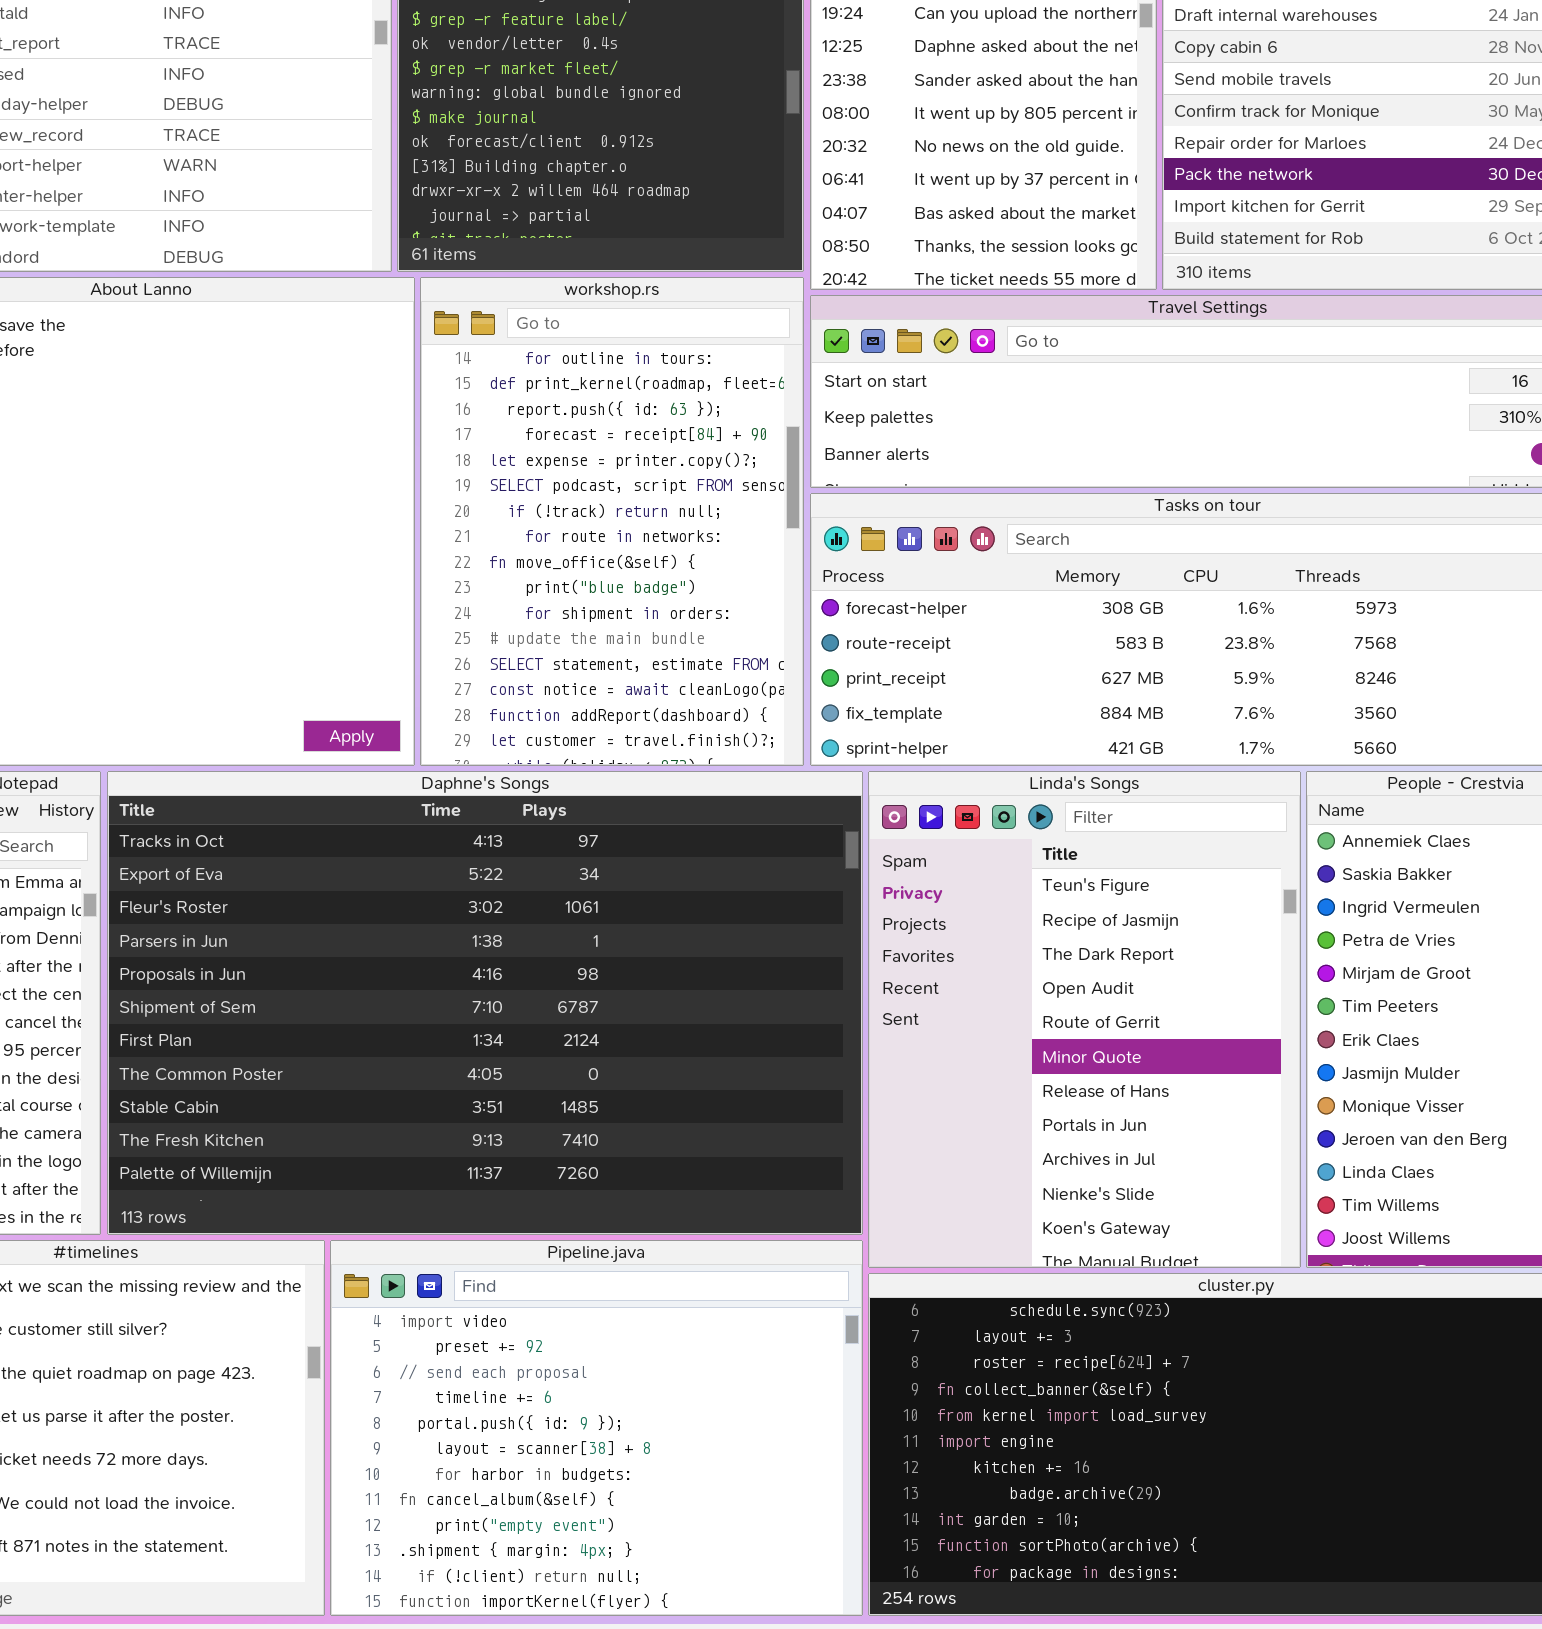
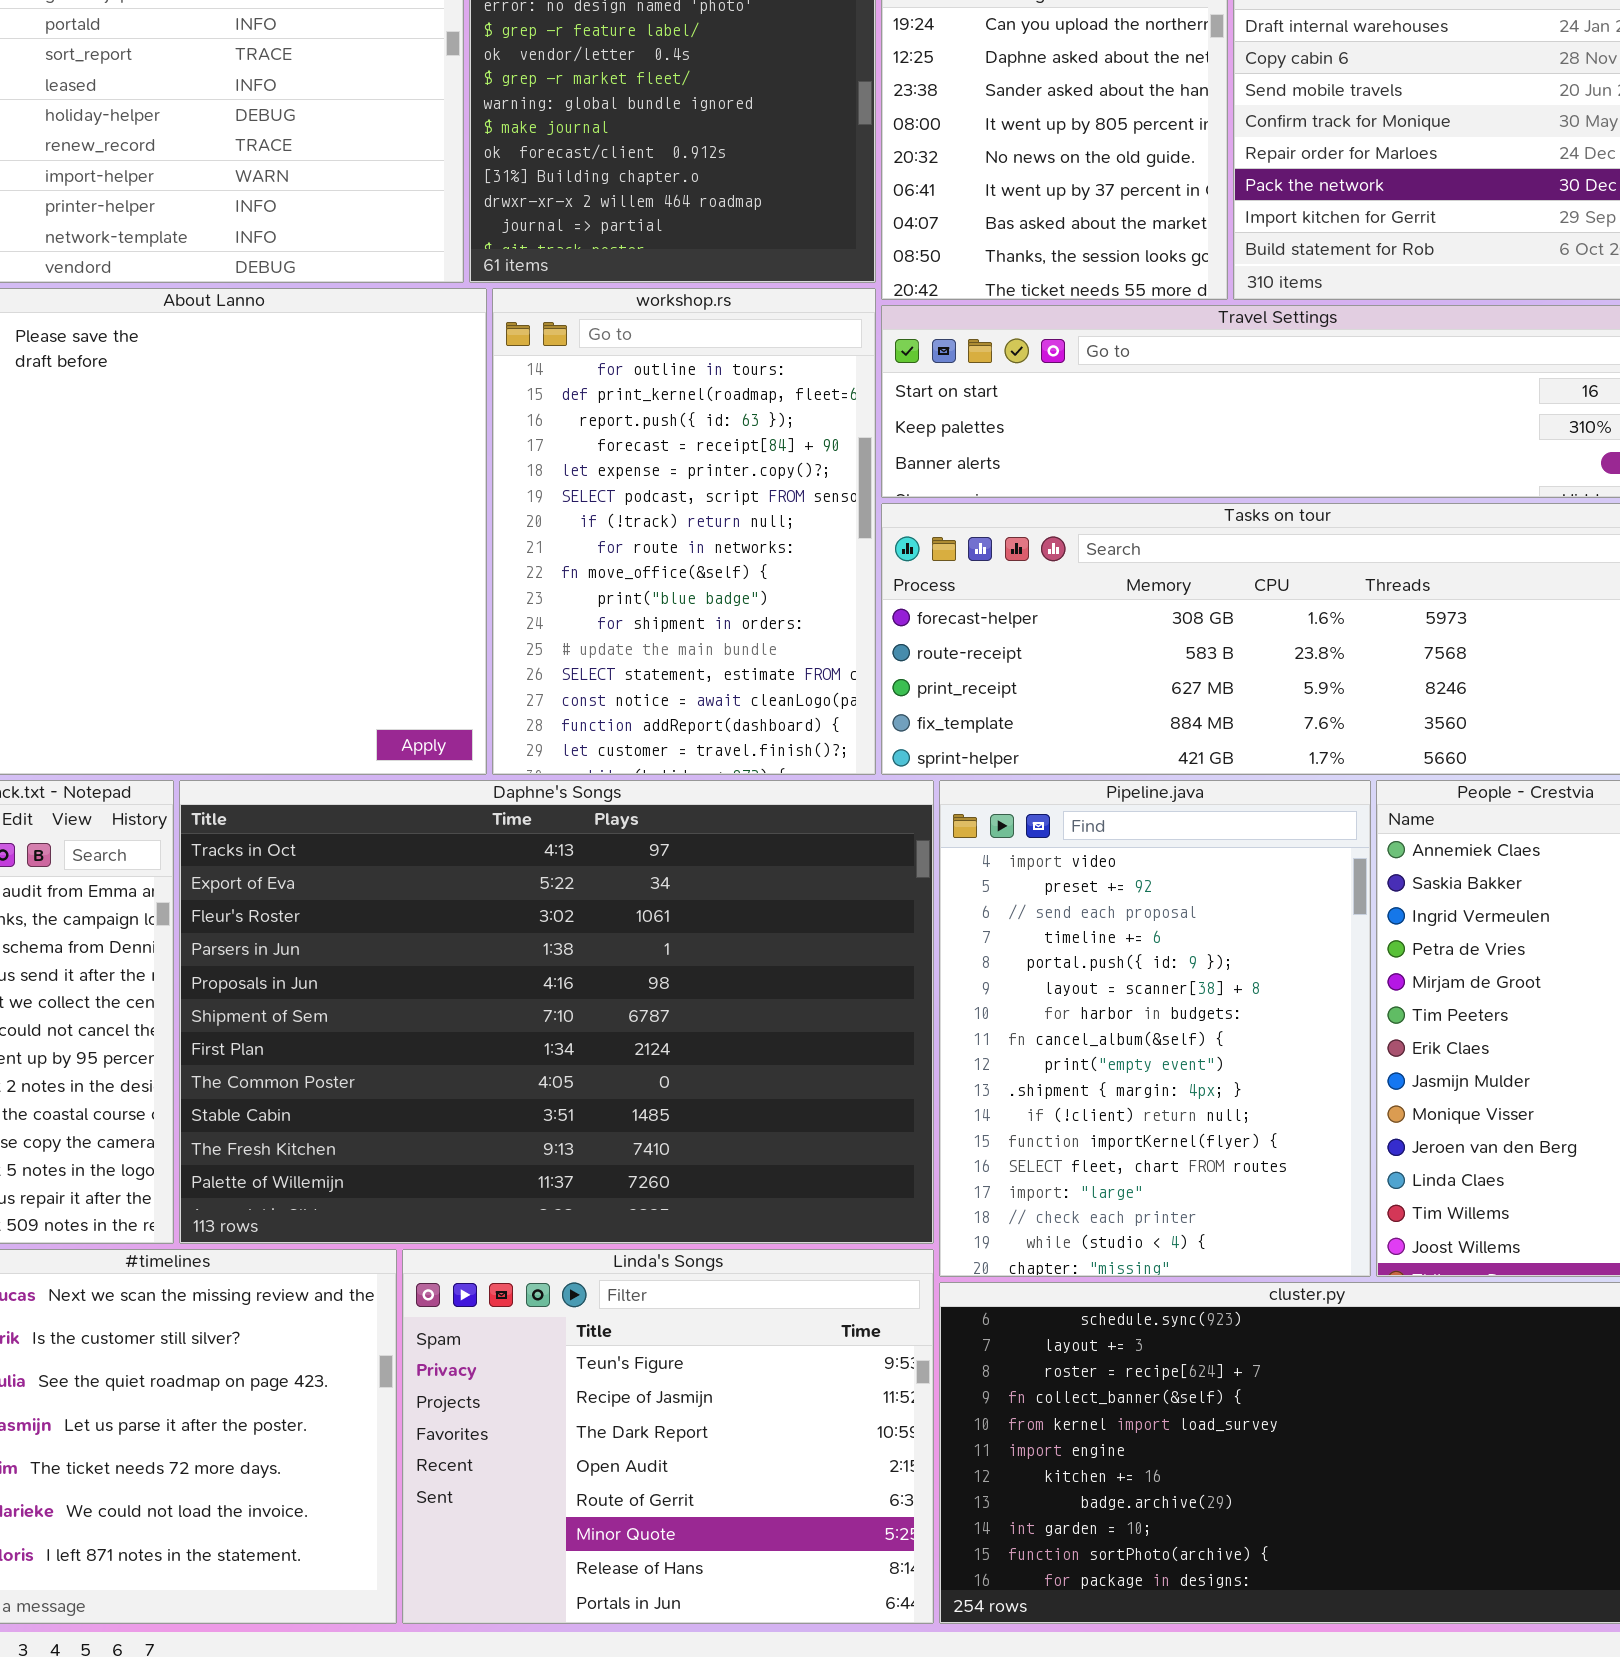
Linda's Songs: [868,771,1301,1268] -> [402,1249,934,1624], moved, resized
Pipeline.java: [330,1240,863,1616] -> [939,780,1371,1277], moved, resized

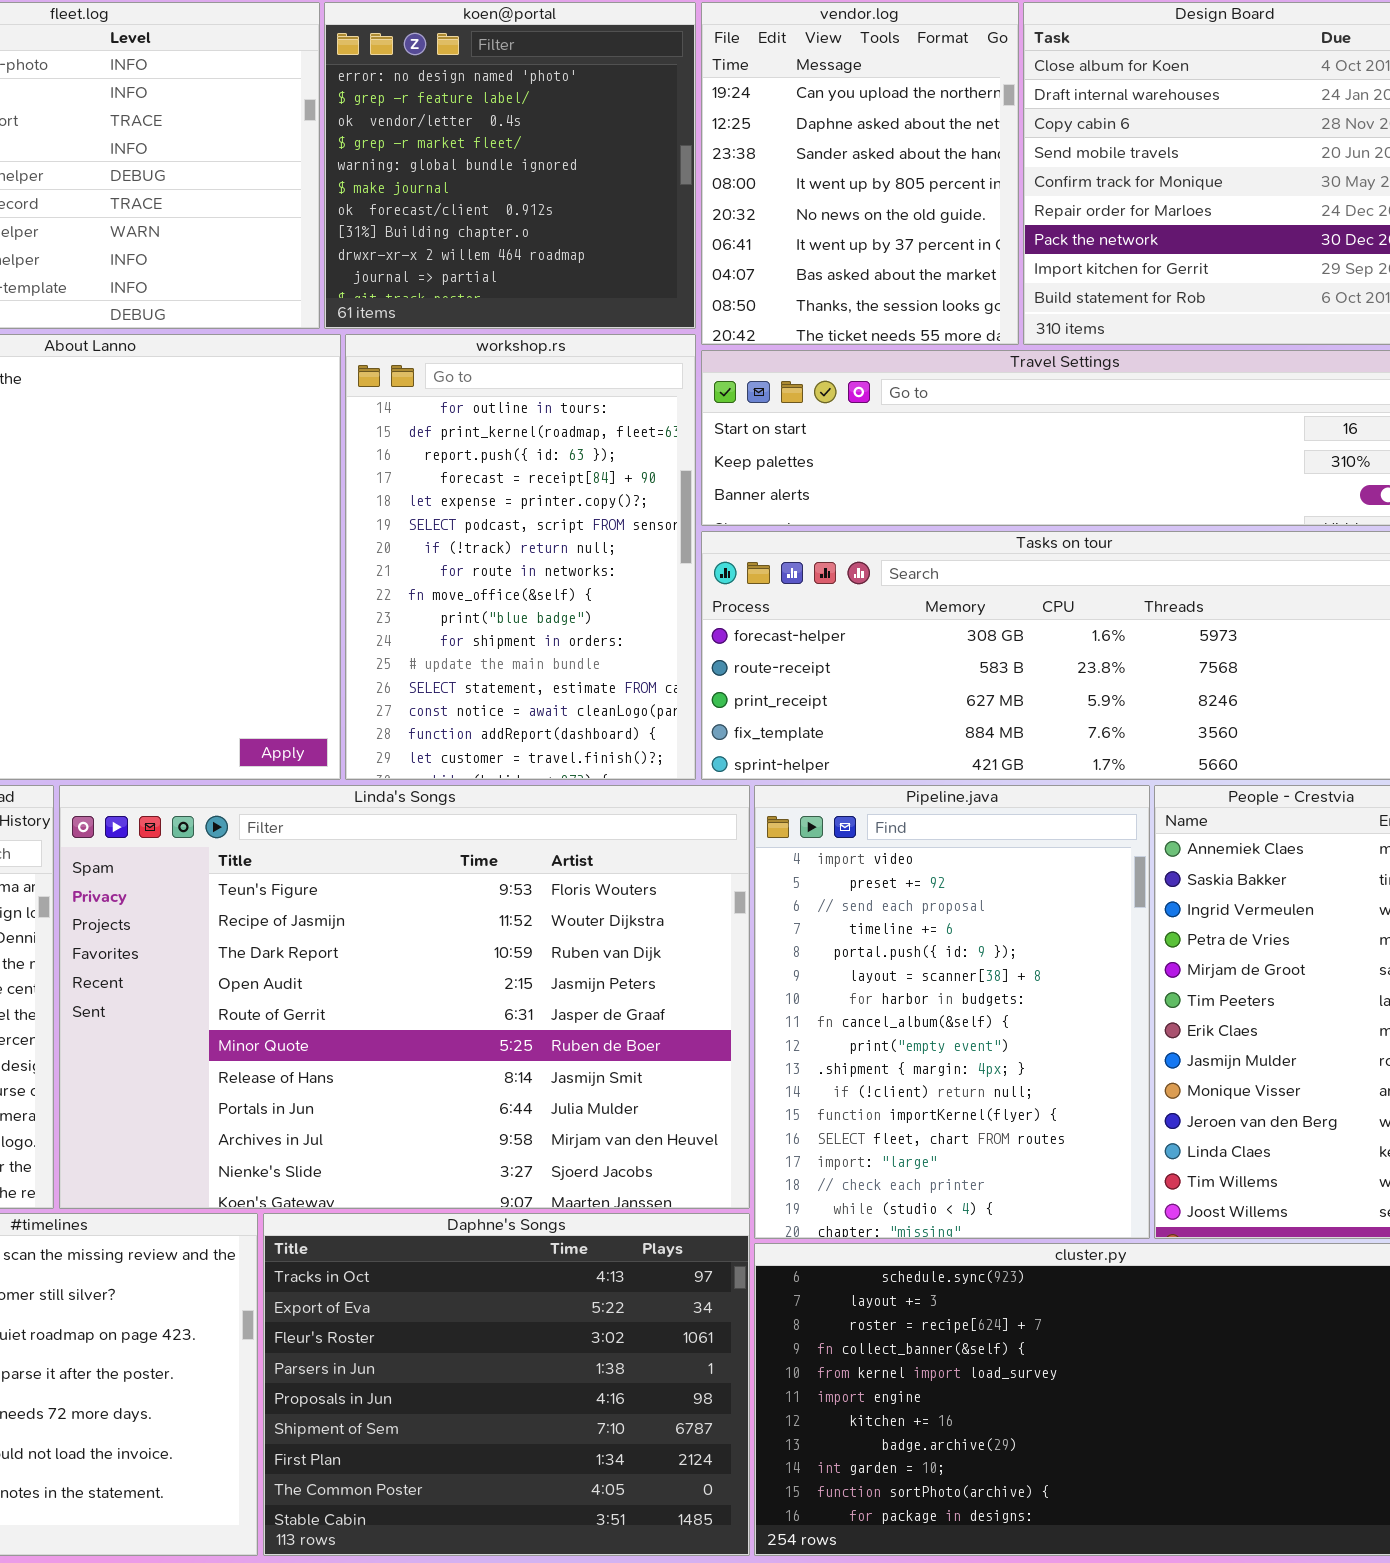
Daphne's Songs: [179,780,934,1244] -> [263,1213,750,1556], moved, resized
Linda's Songs: [402,1249,934,1624] -> [59,785,750,1209], moved, resized

